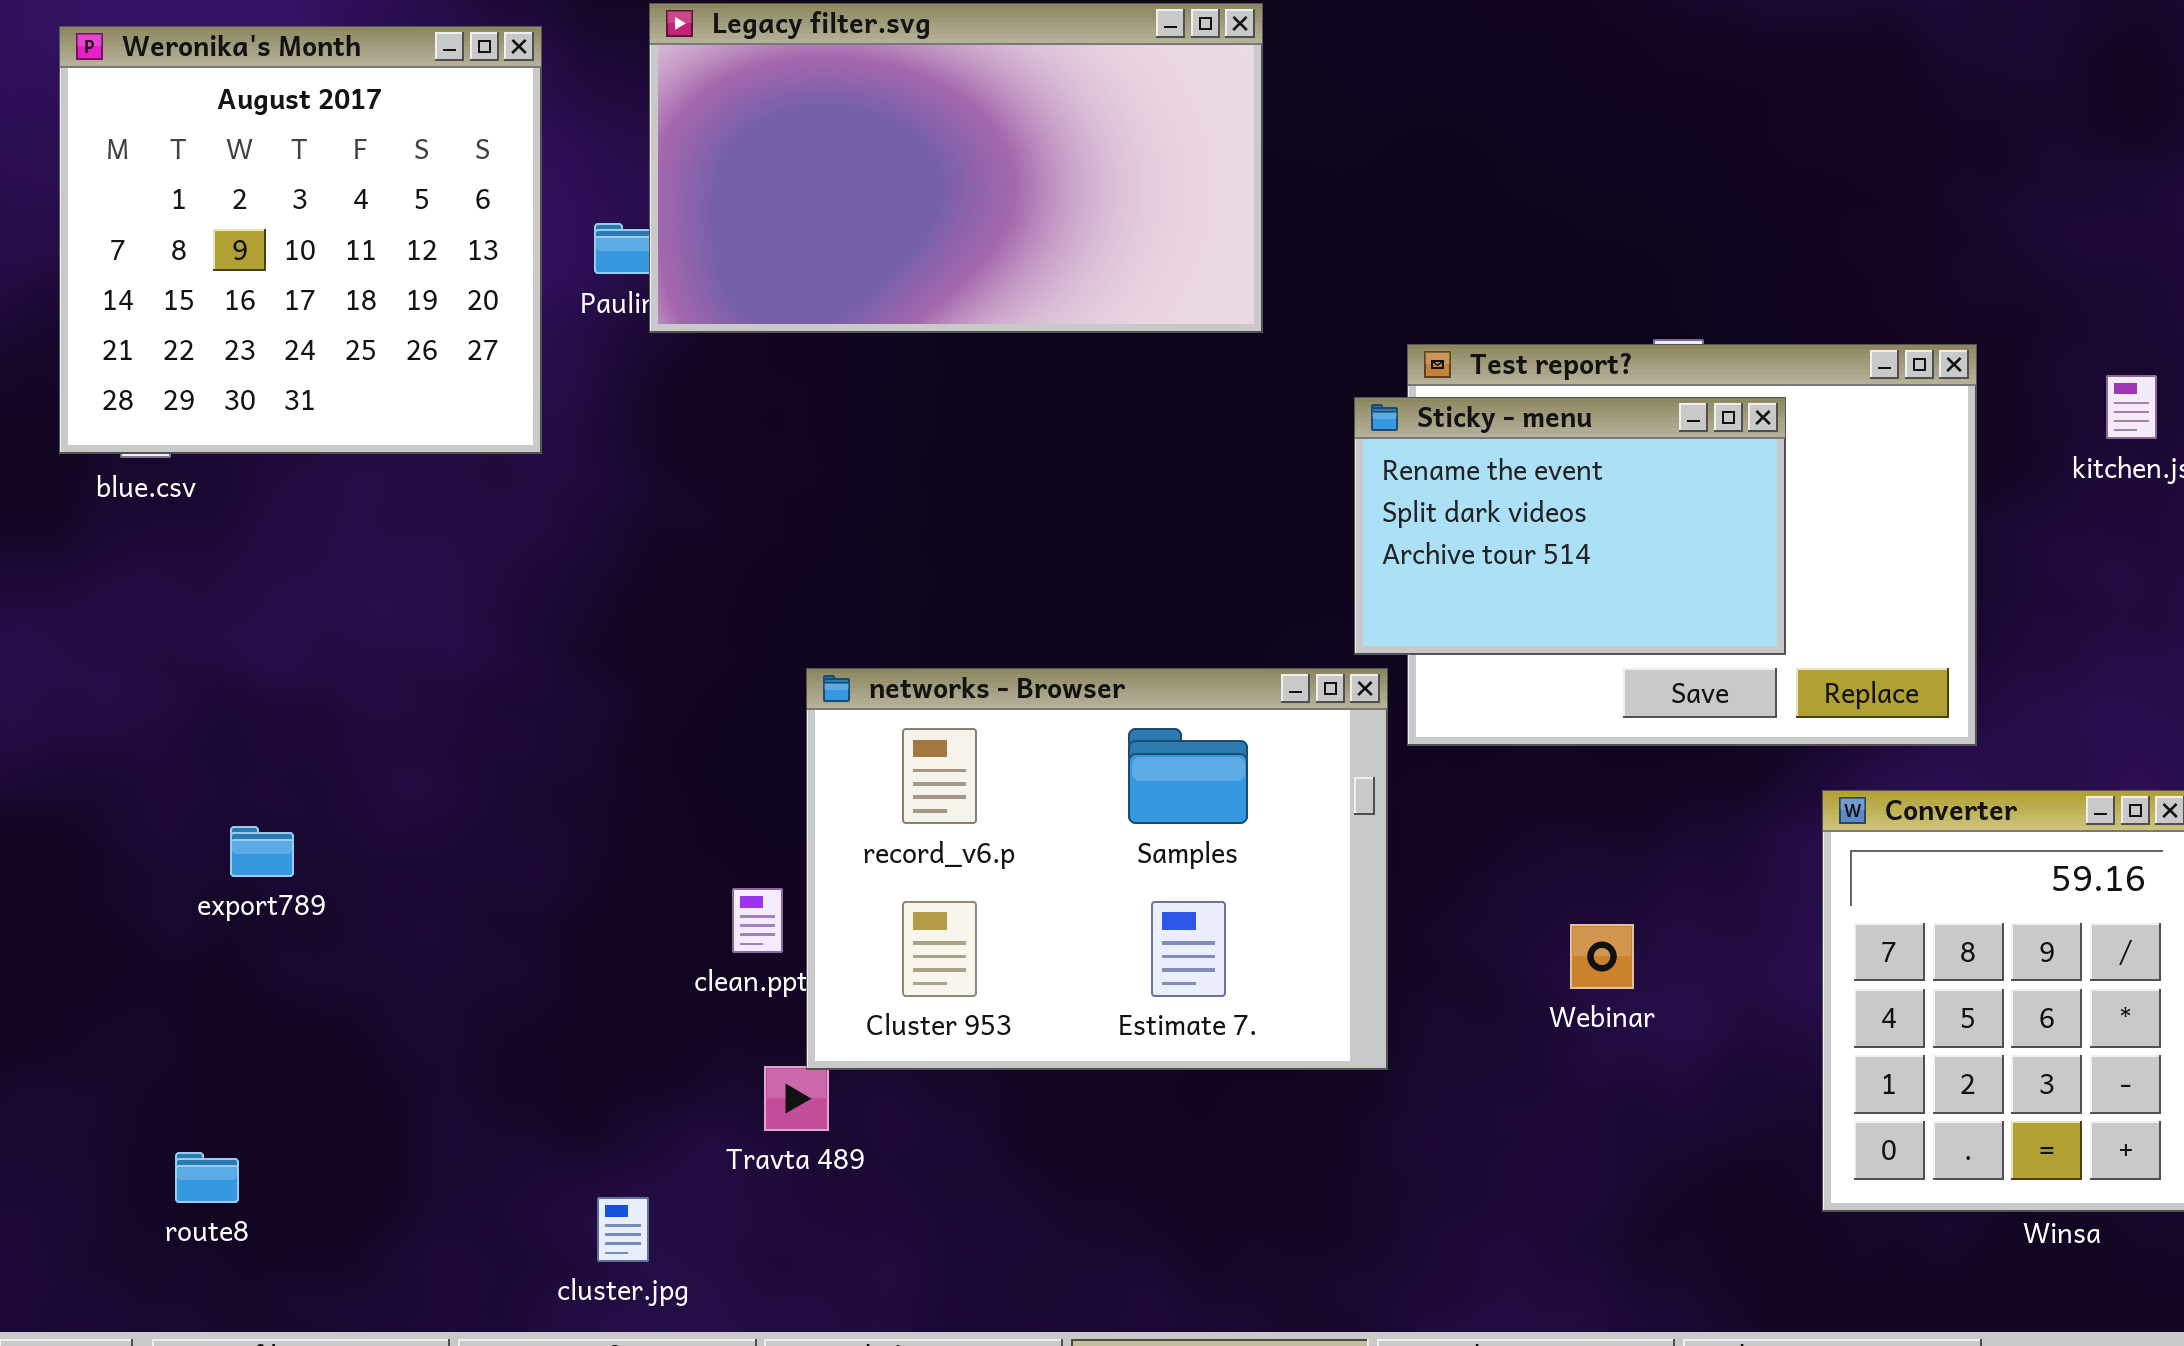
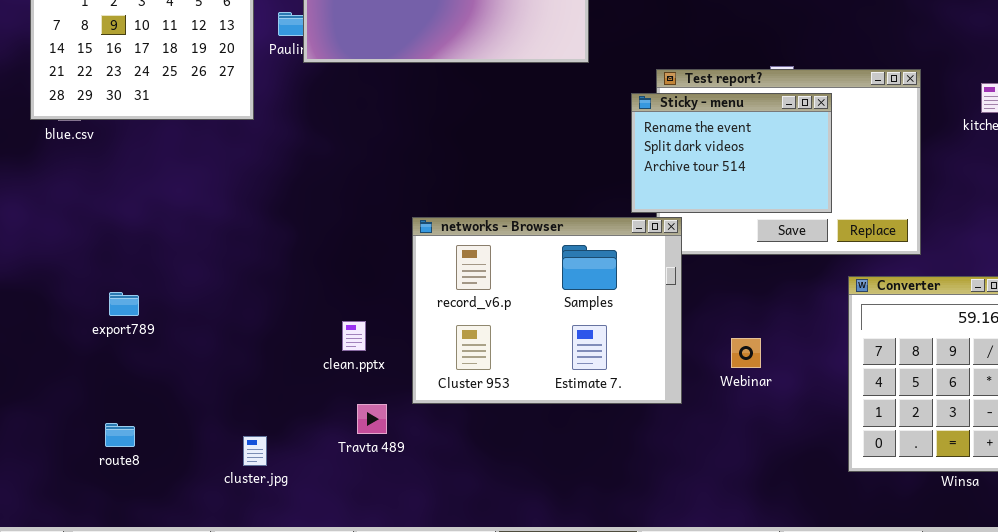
networks - Browser: [806,668,1388,1070] -> [412,217,682,404], moved
route8: [175,1152,239,1203] -> [105,423,135,447], moved
cluster.jpg: [597,1197,649,1262] -> [243,436,267,466], moved

